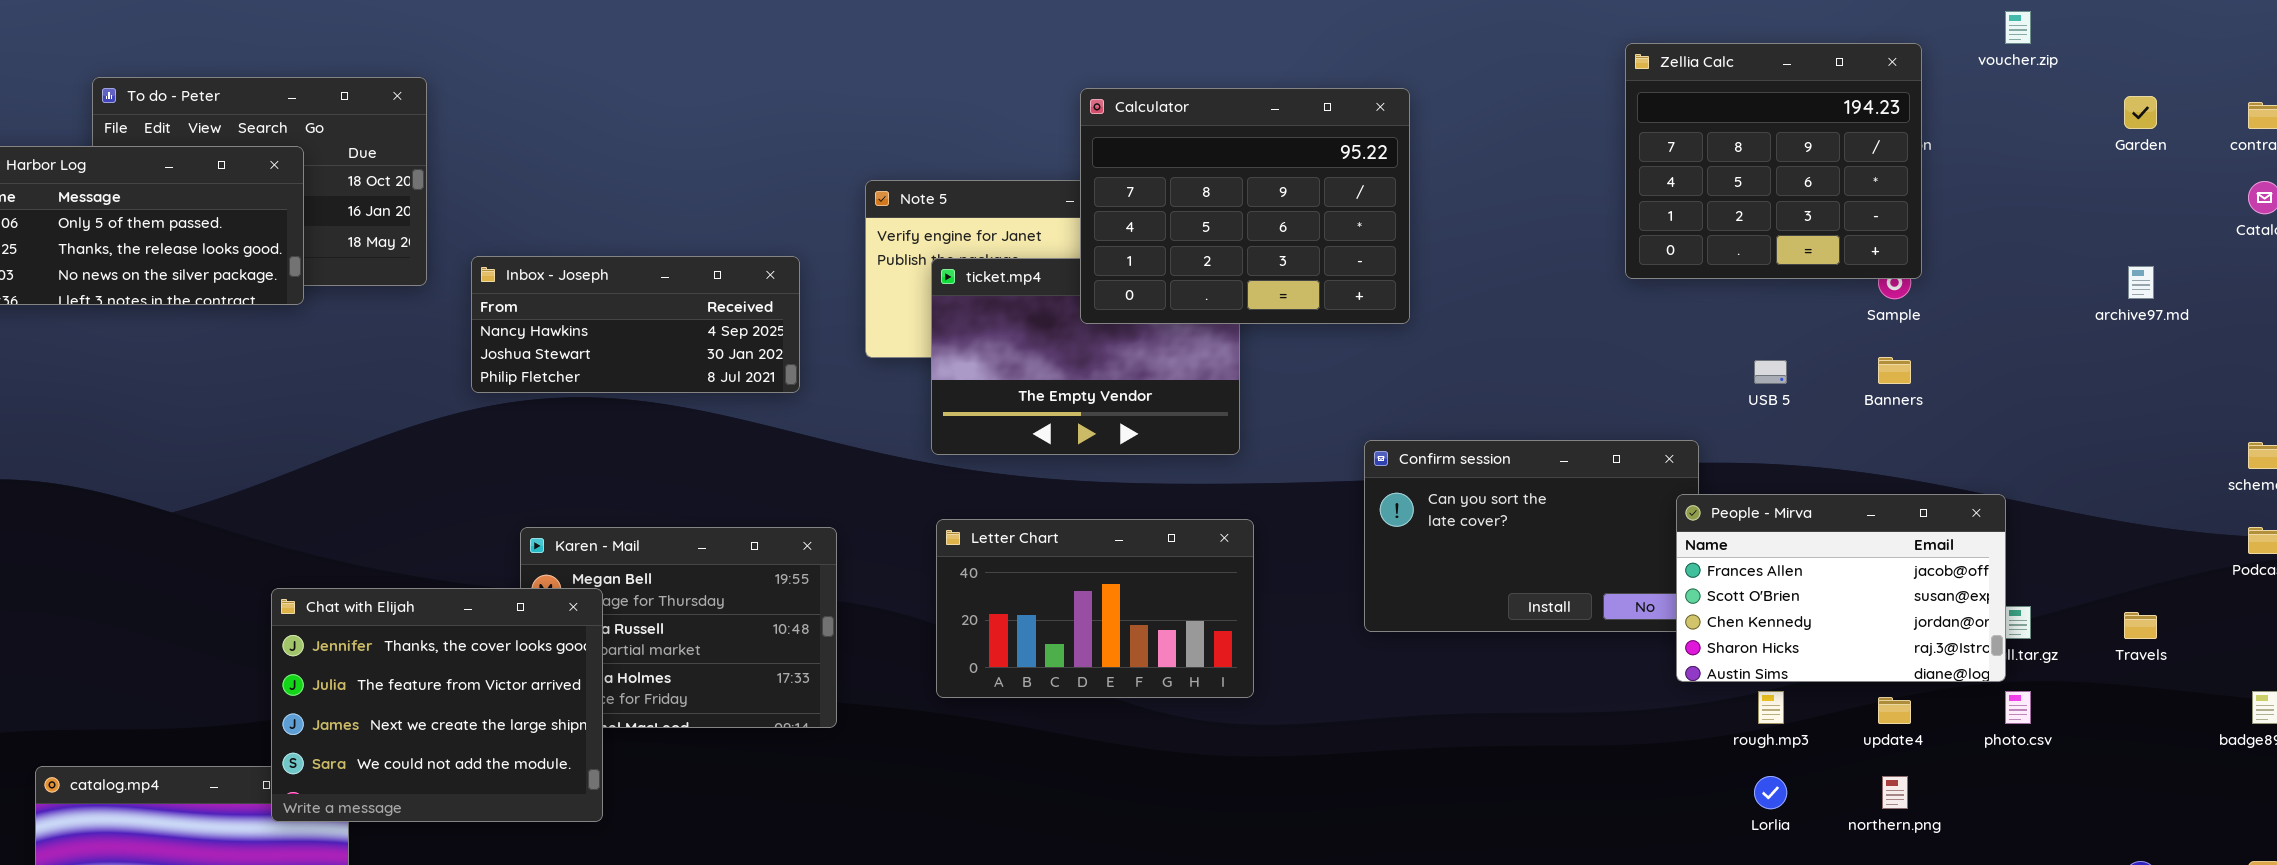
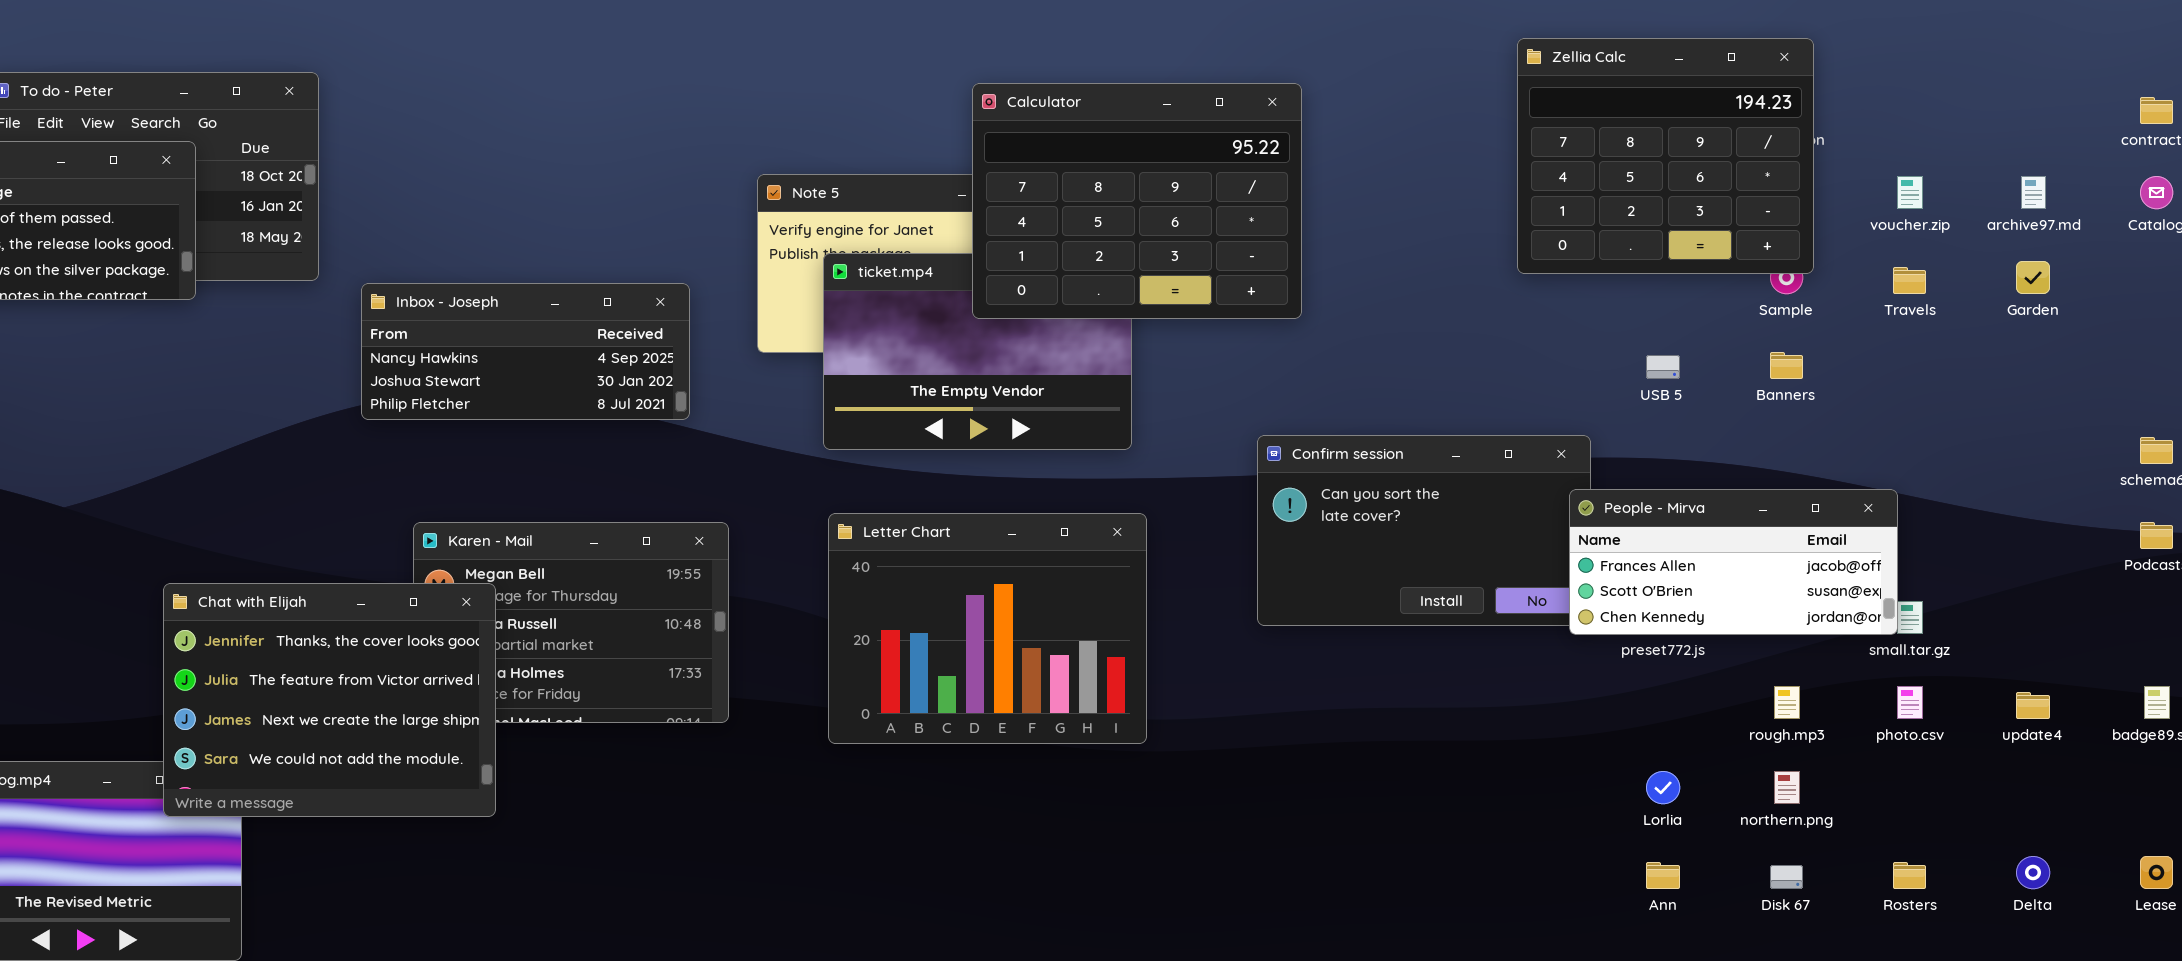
voucher.zip: [2005,11,2031,44] -> [1897,176,1923,209], moved
Garden: [2124,96,2157,129] -> [2016,261,2050,294], moved
Inbox - Joseph: [471,256,800,393] -> [361,283,690,420], moved
archive97.md: [2128,266,2154,299] -> [2021,176,2046,209], moved
People - Mirva: [1676,494,2006,682] -> [1569,489,1898,635], resized
Letter Chart: [936,519,1254,698] -> [828,513,1147,744], resized
Travels: [2124,612,2157,639] -> [1893,267,1926,294], moved
rough.mp3: [1758,691,1784,724] -> [1774,686,1800,719], moved
update4: [1878,697,1911,724] -> [2016,692,2050,719], moved

